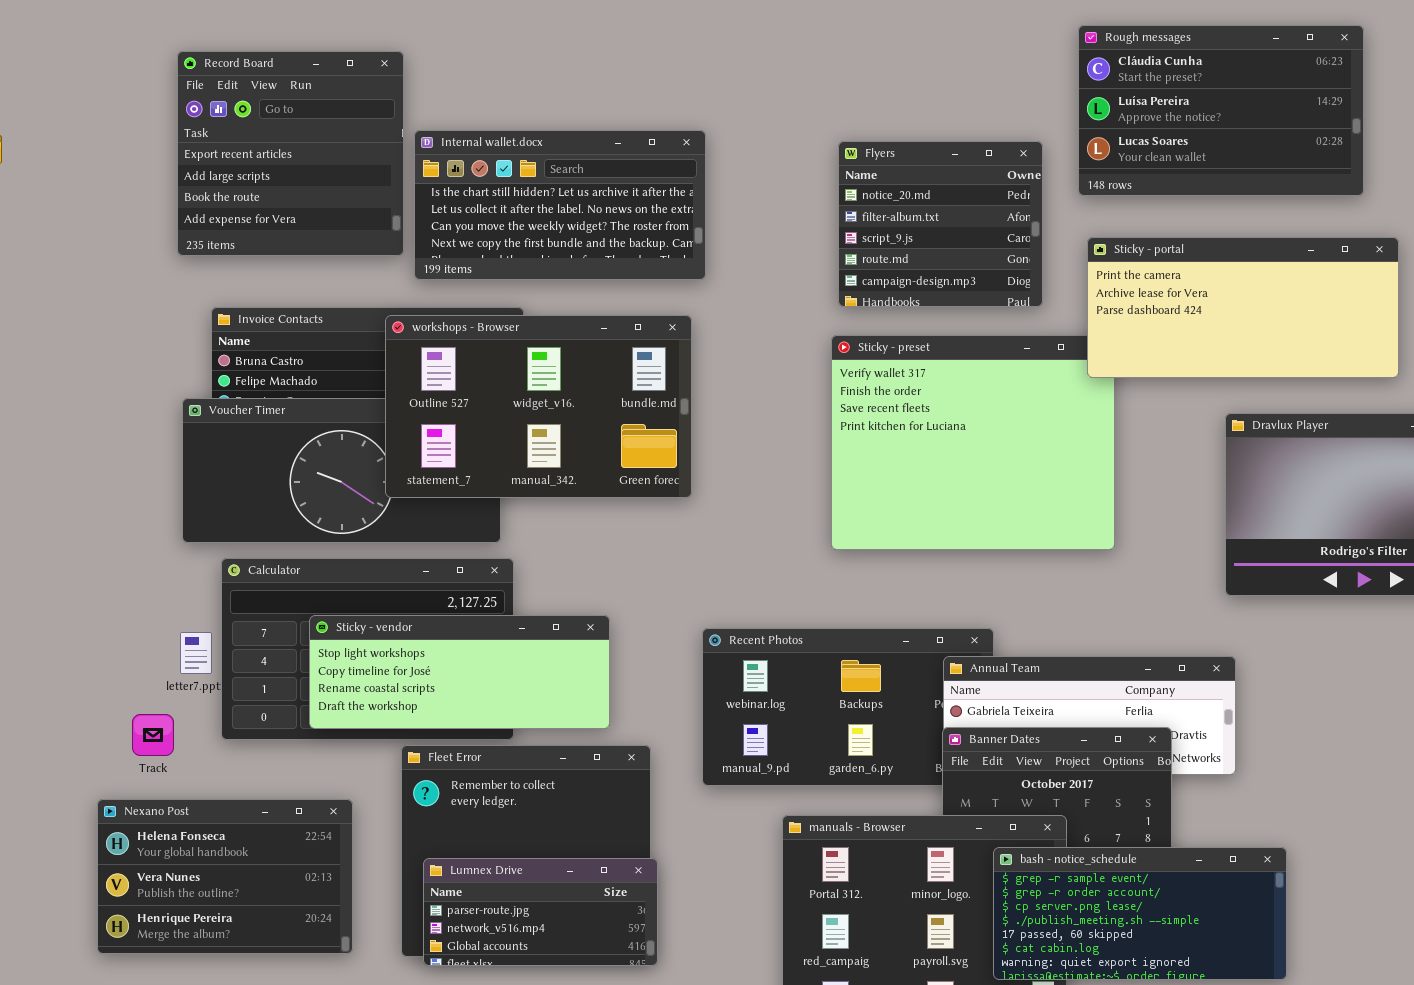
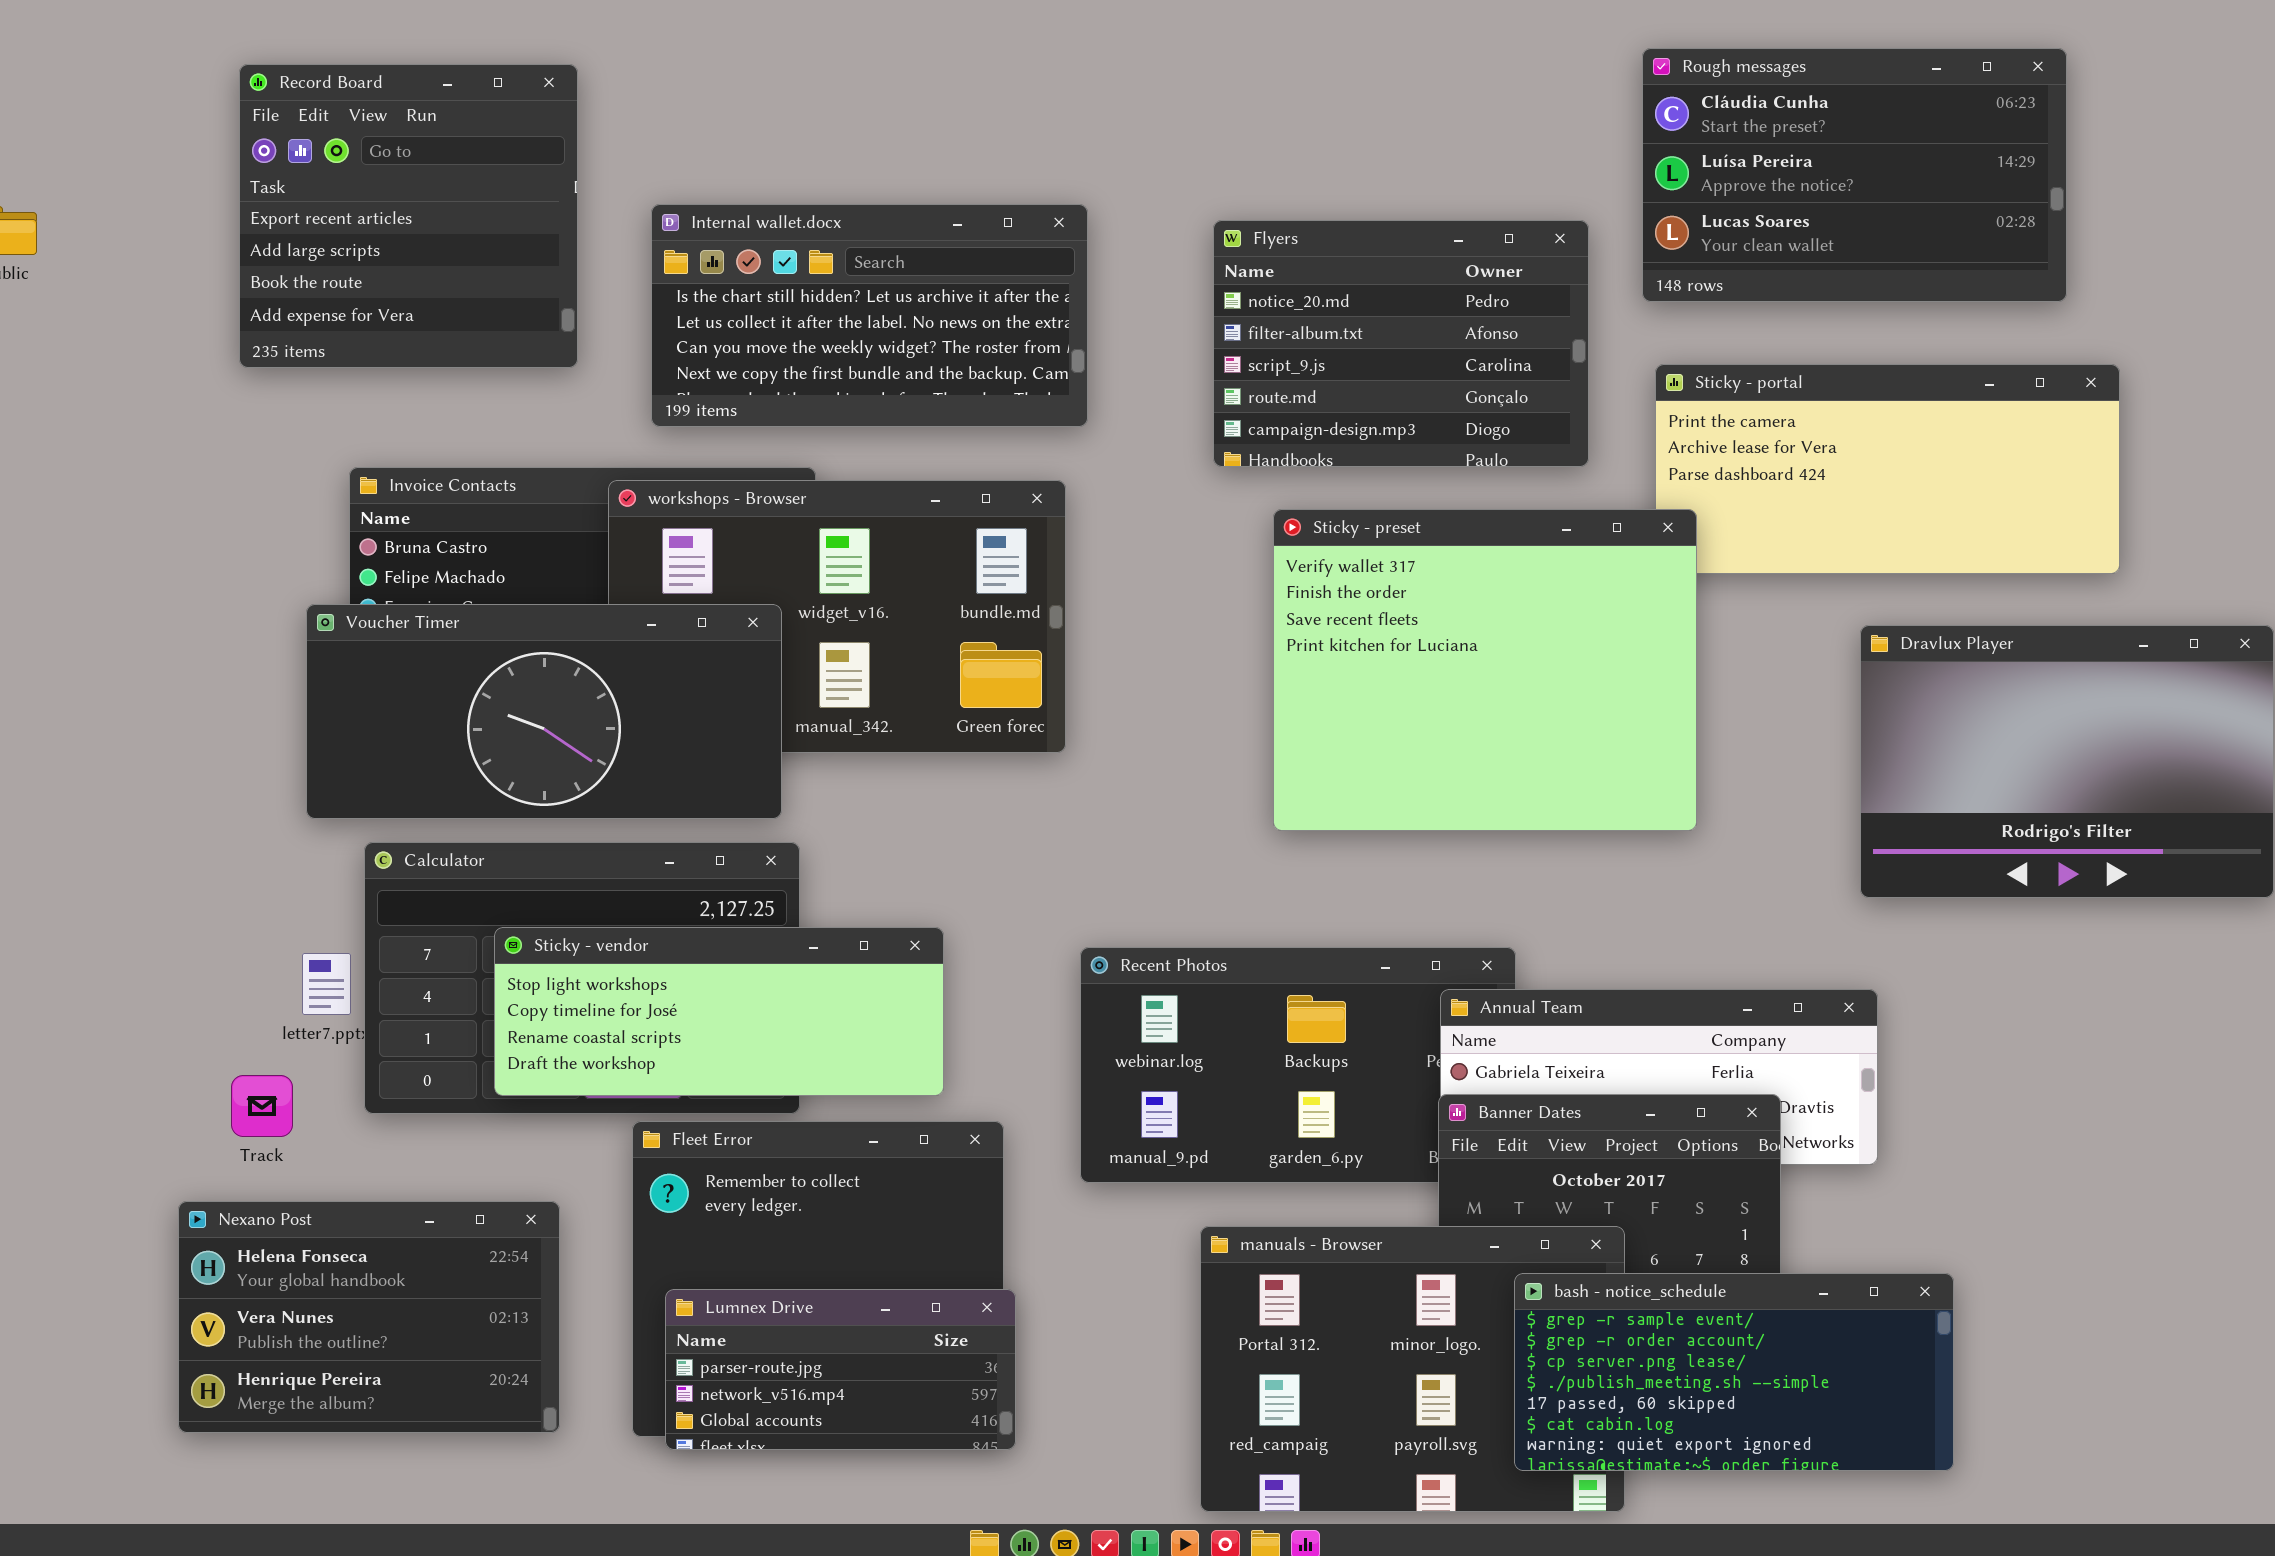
Record Board: [177,51,404,256] -> [239,64,578,368], moved
Flyers: [838,141,1043,307] -> [1213,220,1589,467], resized
Sticky - preset: [831,335,1115,550] -> [1273,509,1697,831], raised
Voucher Timer: [182,398,501,543] -> [306,604,782,819], raised

